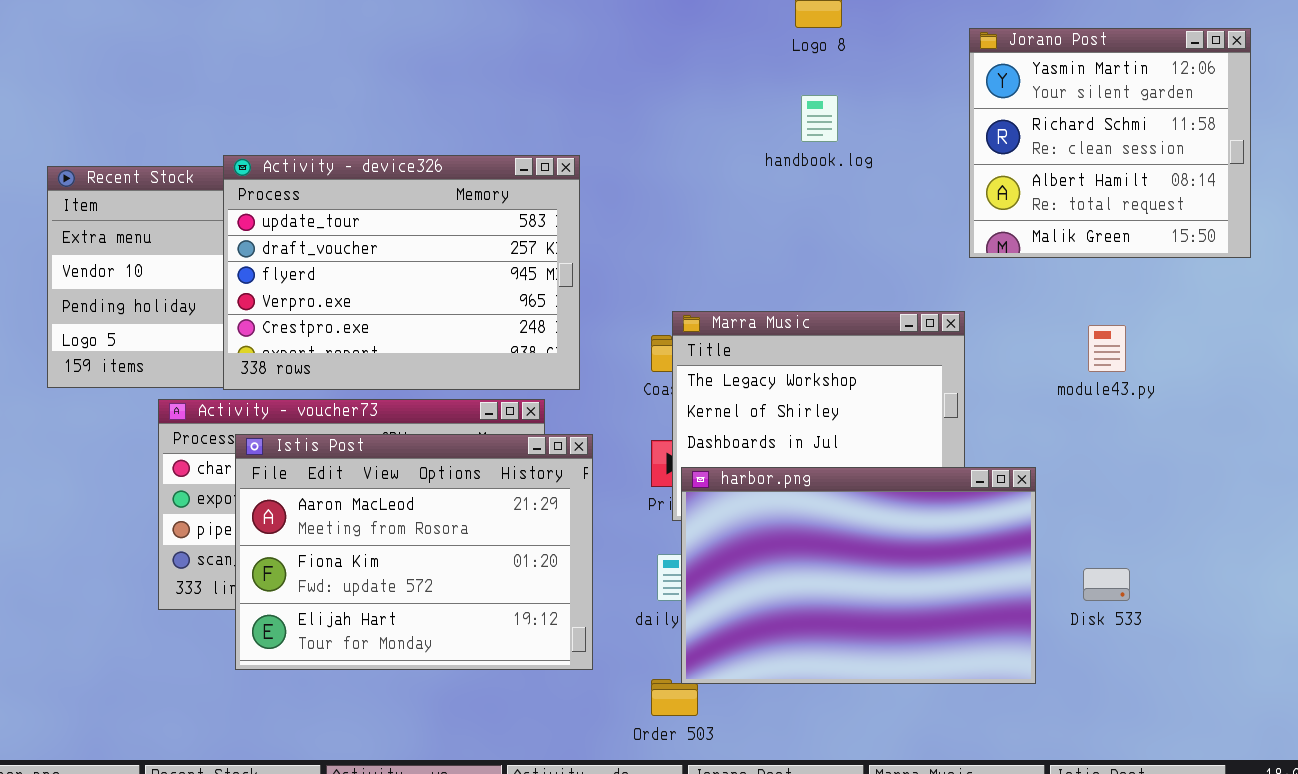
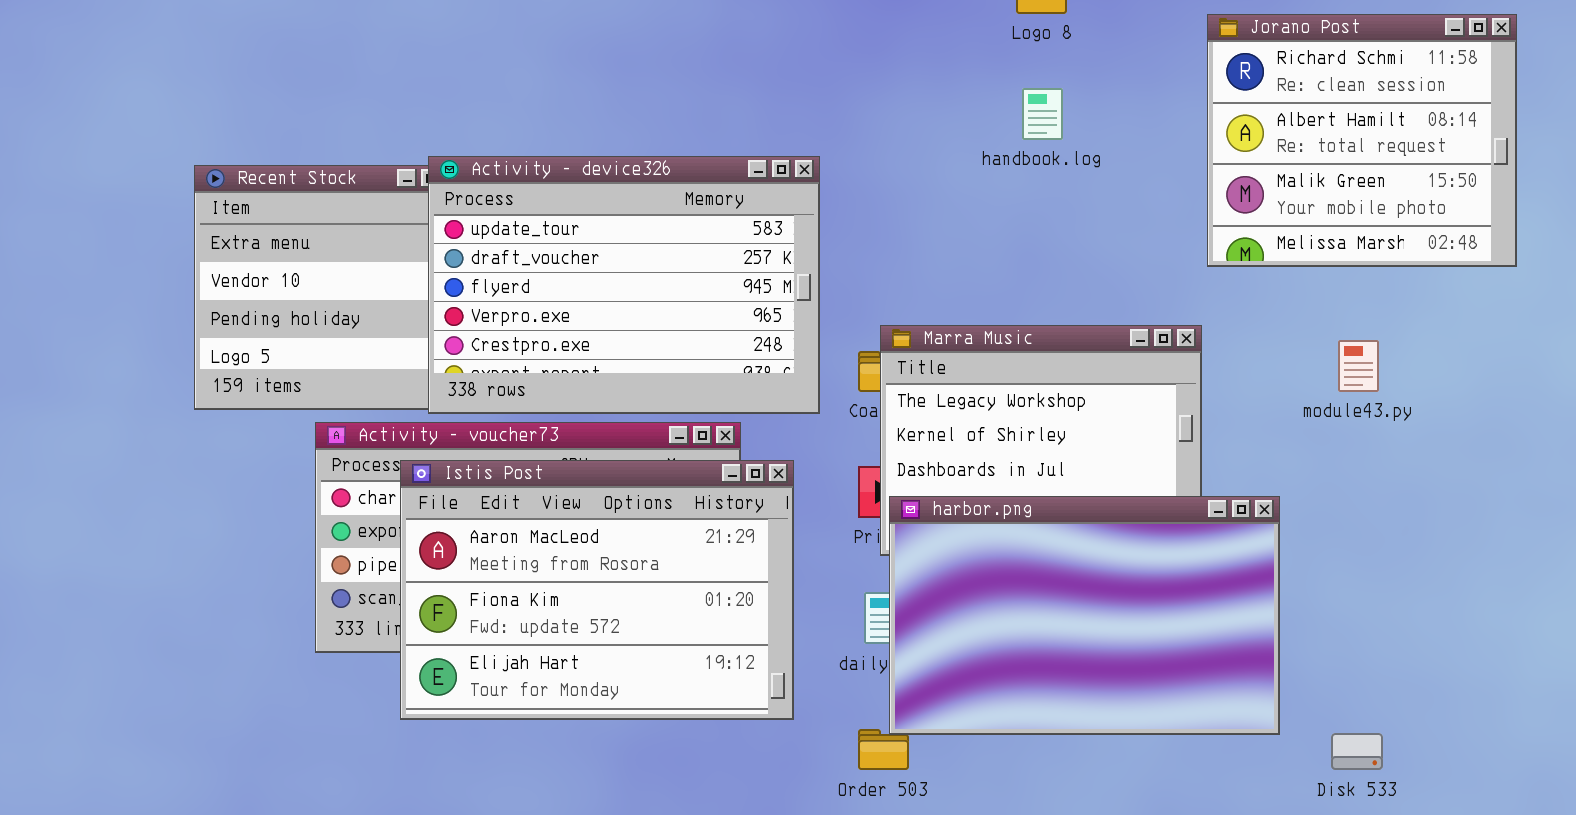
Jorano Post: [969,28,1251,258] -> [1207,14,1517,267], scrolled down 1 row
Activity - device326: [223,155,580,390] -> [428,156,820,414], moved
Disk 533: [1083,568,1130,601] -> [1331,733,1383,770], moved

